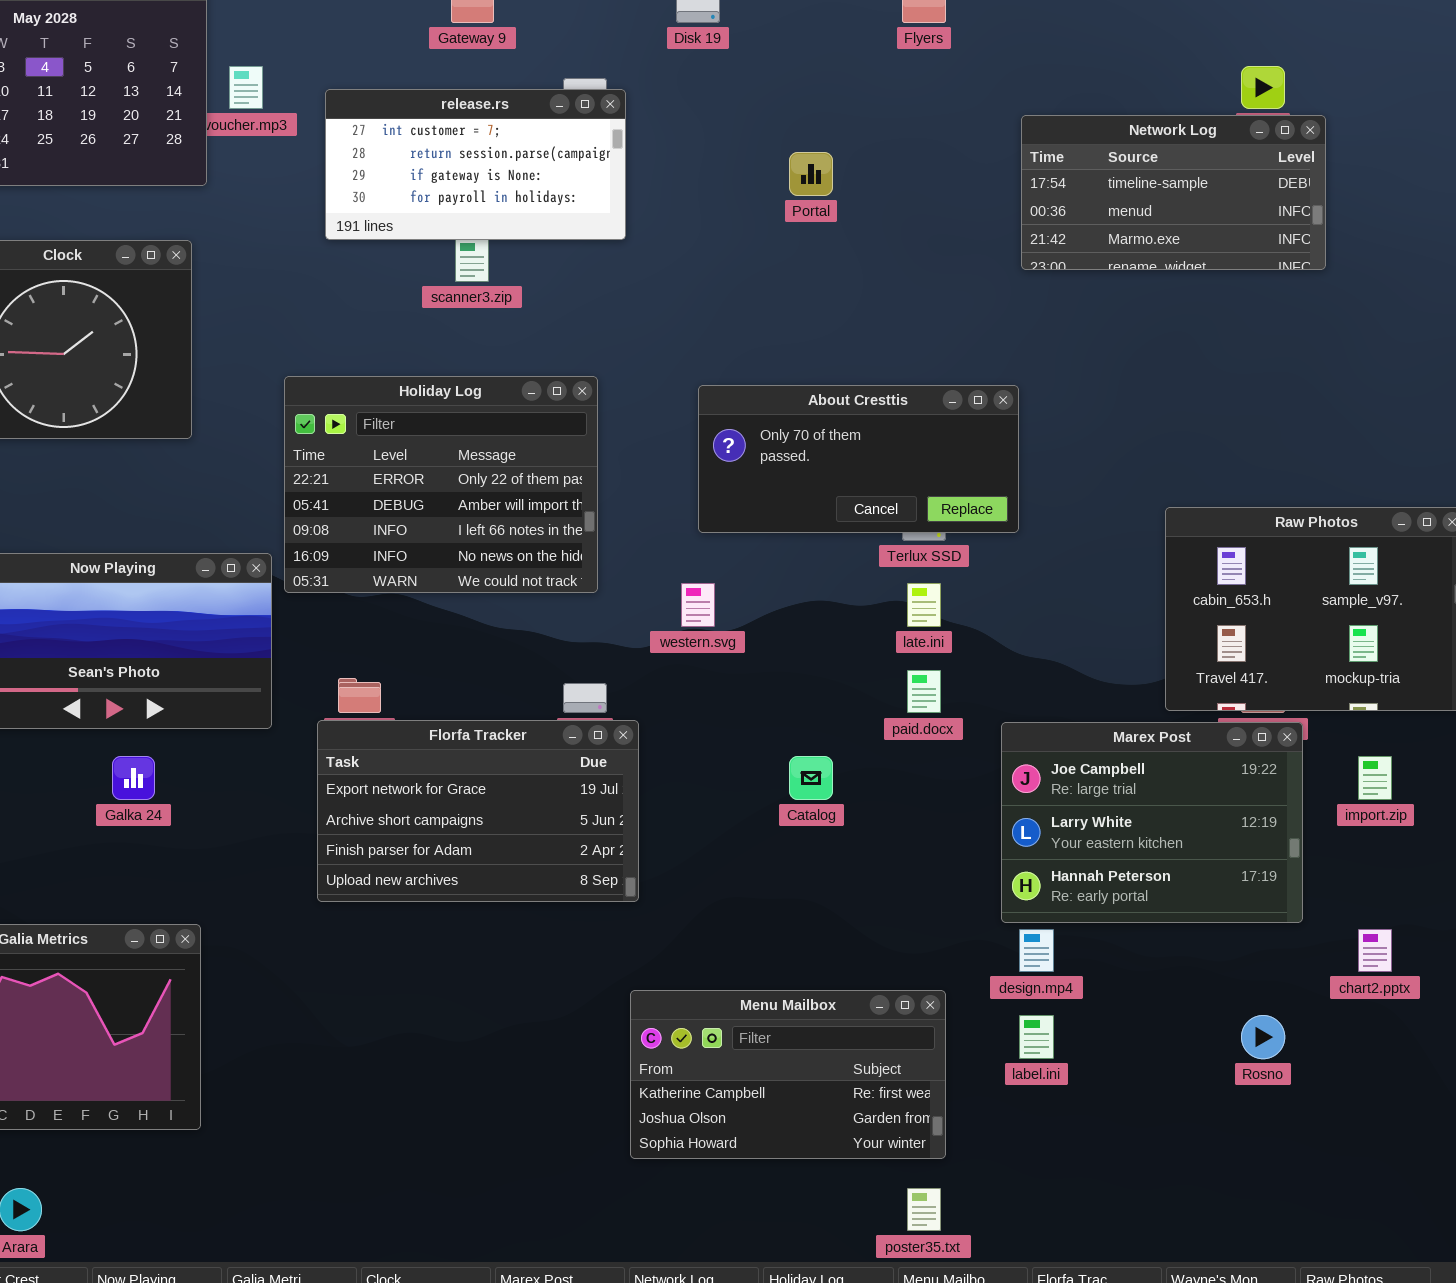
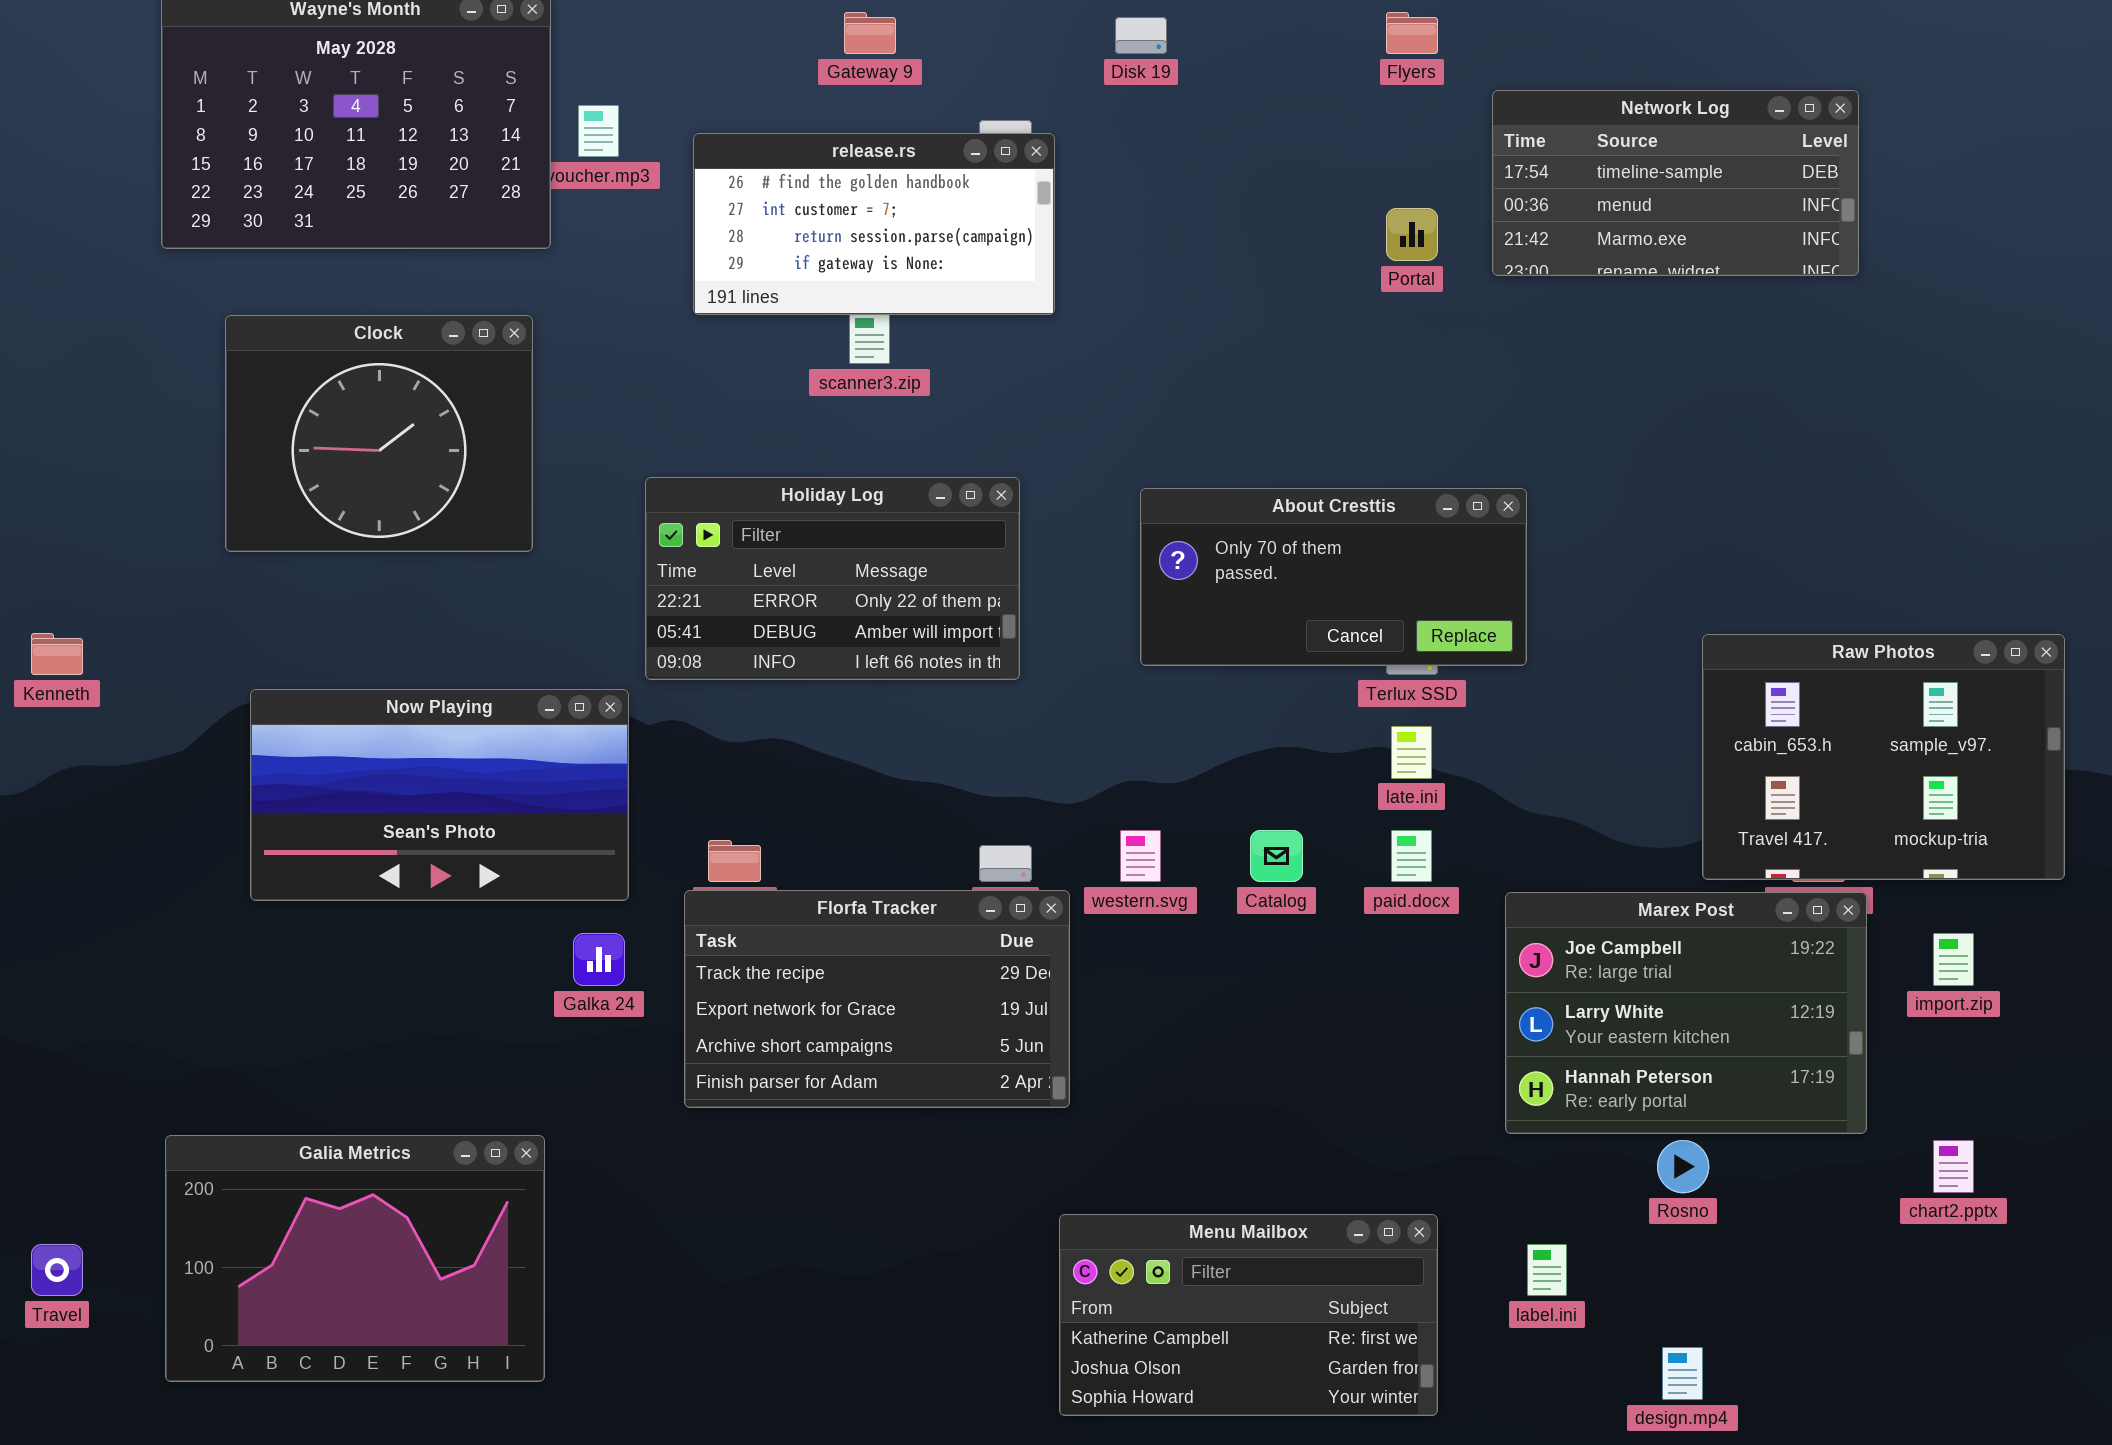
release.rs: [325,89,626,240] -> [693,133,1055,315], scrolled up 1 row
Network Log: [1021,115,1326,270] -> [1492,90,1859,276], moved
Portal: [789,152,833,196] -> [1386,208,1438,261], moved
Holiday Log: [284,376,598,593] -> [645,477,1020,680], resized
western.svg: [681,583,715,627] -> [1120,830,1161,882], moved
Florfa Tracker: [317,720,639,902] -> [684,890,1070,1108], scrolled up 1 row
Galka 24: [112,756,155,800] -> [573,933,625,986], moved
Catalog: [789,756,833,800] -> [1250,830,1303,882], moved
design.mp4: [1019,929,1054,972] -> [1662,1347,1703,1400], moved
Rosno: [1241,1015,1285,1059] -> [1657,1140,1709,1193], moved

